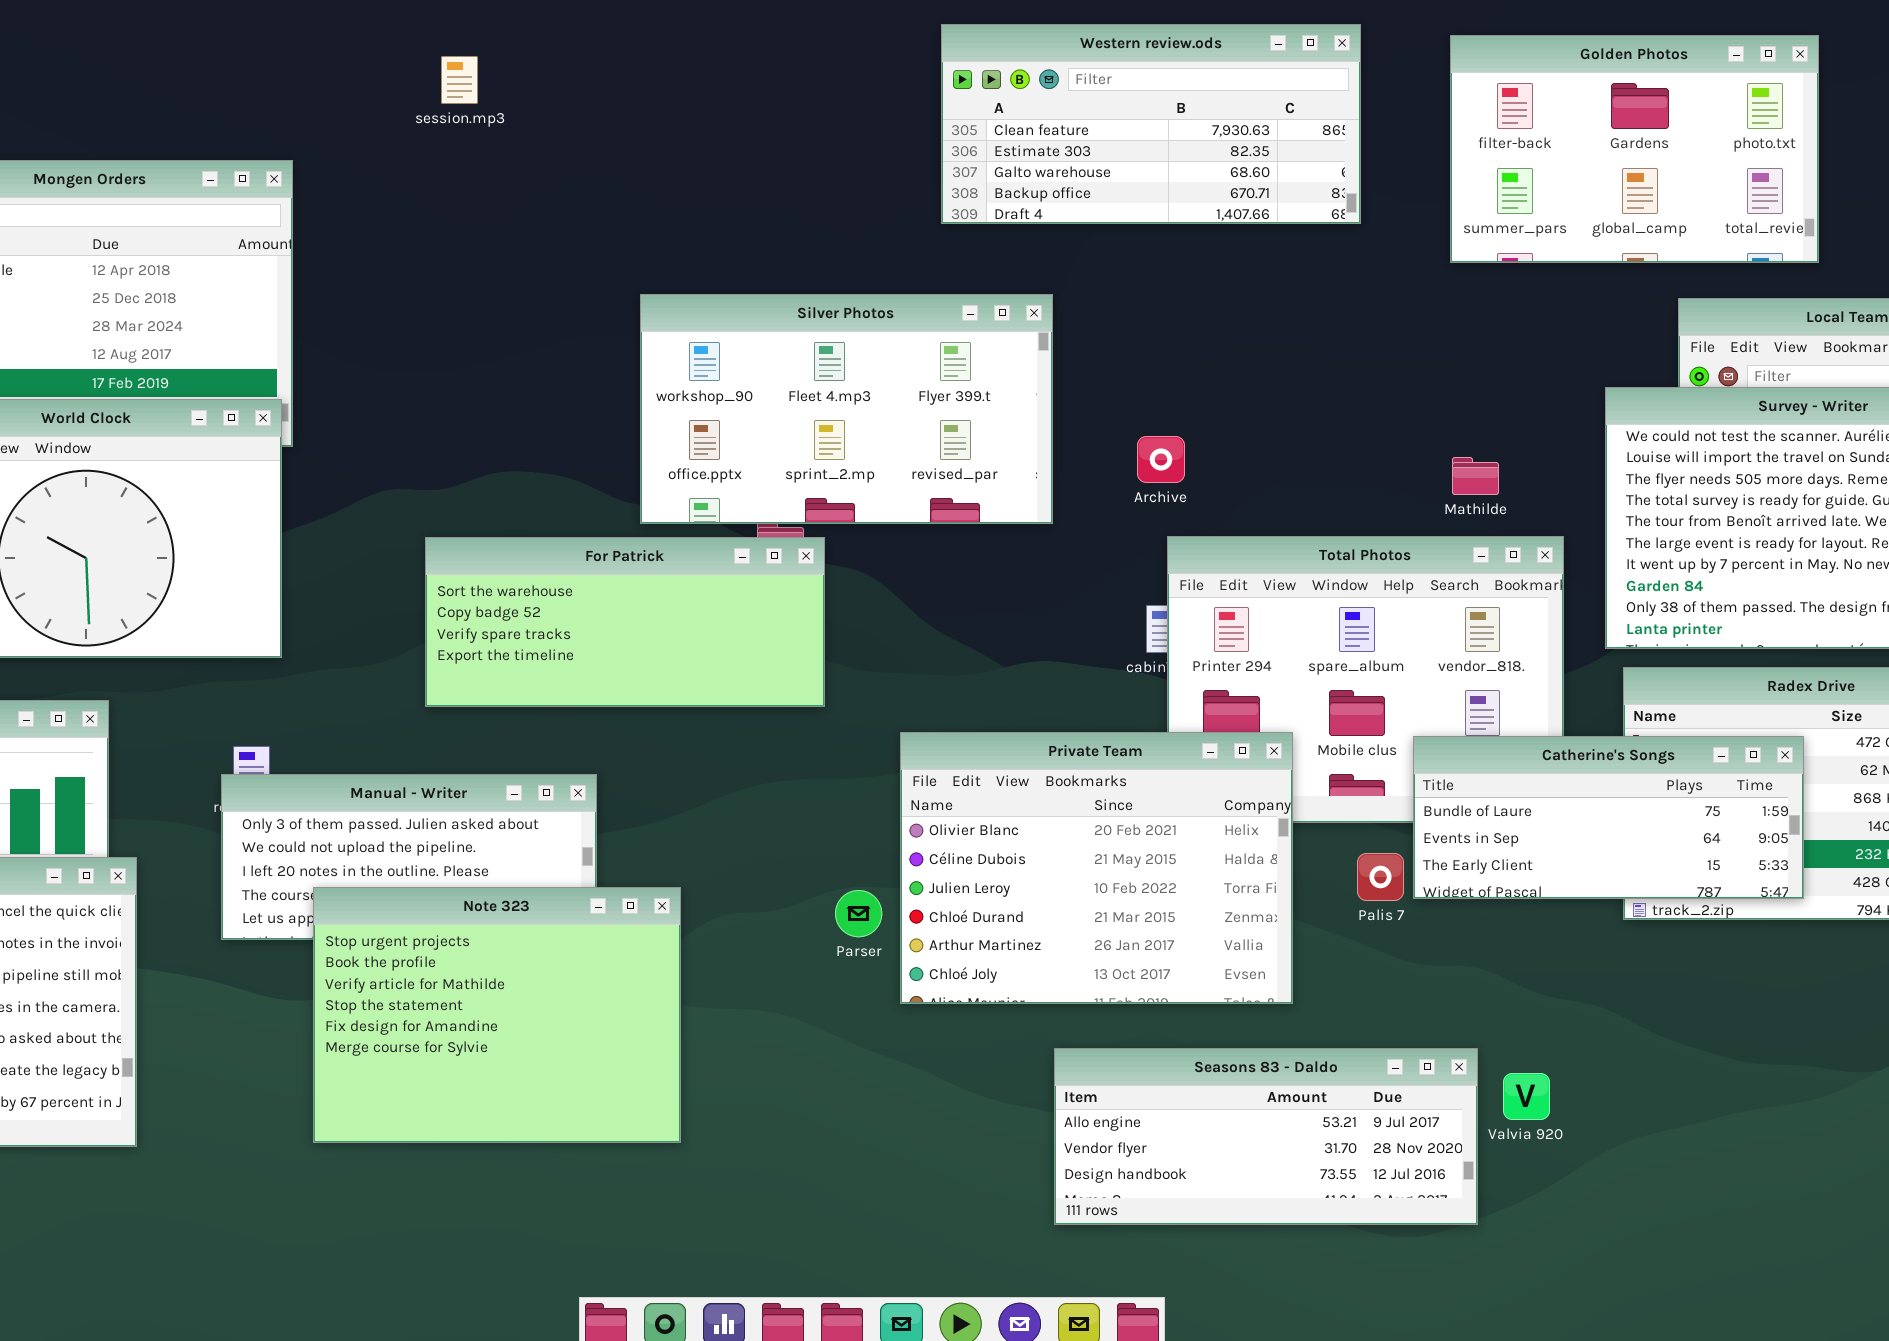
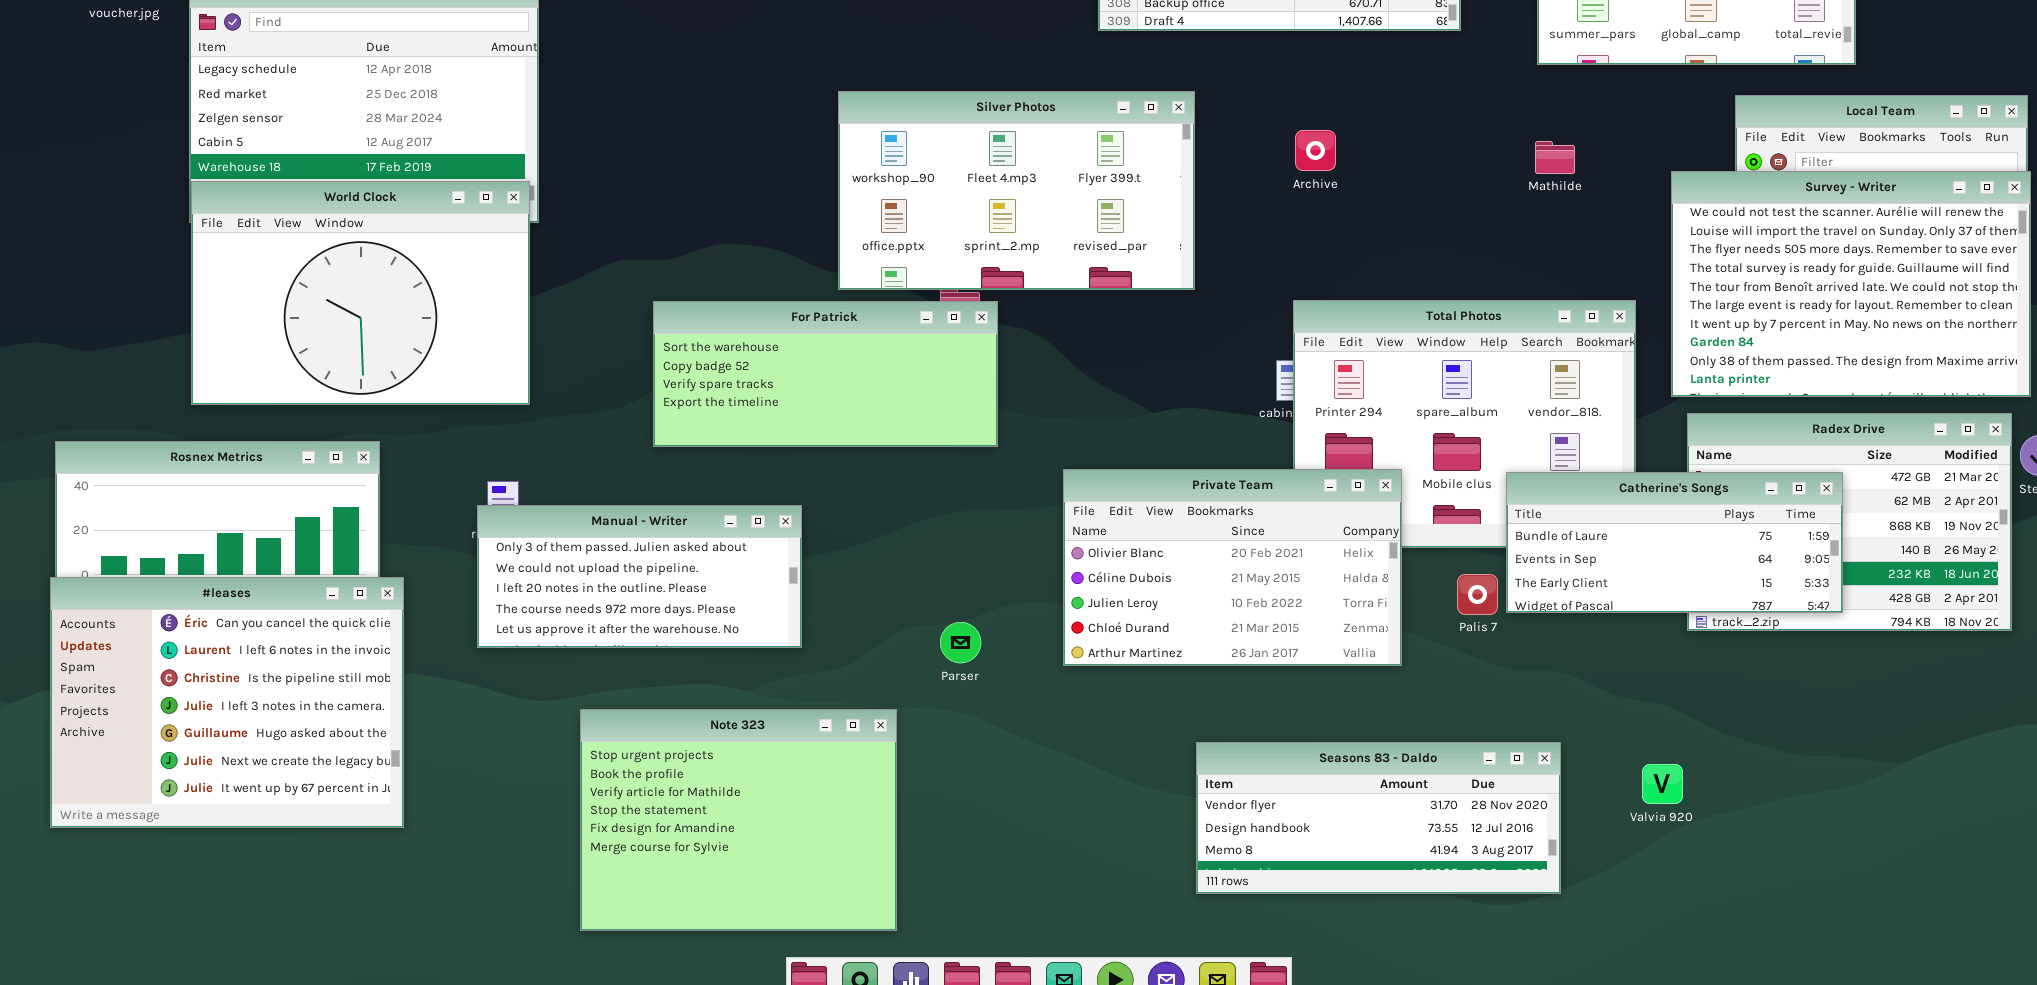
Archive: [1137,436,1185,483] -> [1295,130,1336,171], moved
Mathilde: [1452,457,1499,495] -> [1535,141,1575,174], moved
Private Team: [900,732,1293,1004] -> [1063,469,1402,666], resized
Note 323: [313,887,681,1143] -> [580,709,897,931], moved
Parser: [835,890,882,937] -> [940,622,981,663], moved
Seasons 83 - Daldo: [1054,1048,1478,1225] -> [1196,742,1561,894], scrolled down 1 row
Valvia 920: [1503,1073,1550,1120] -> [1642,764,1683,804], moved

